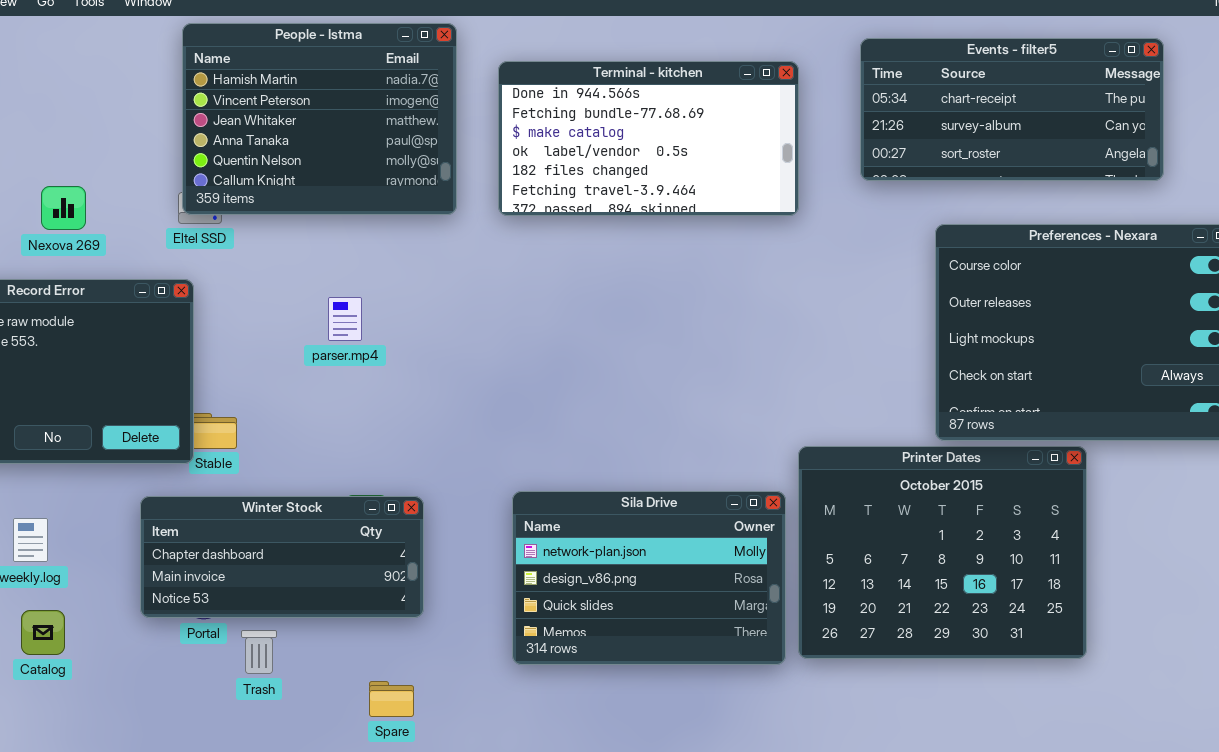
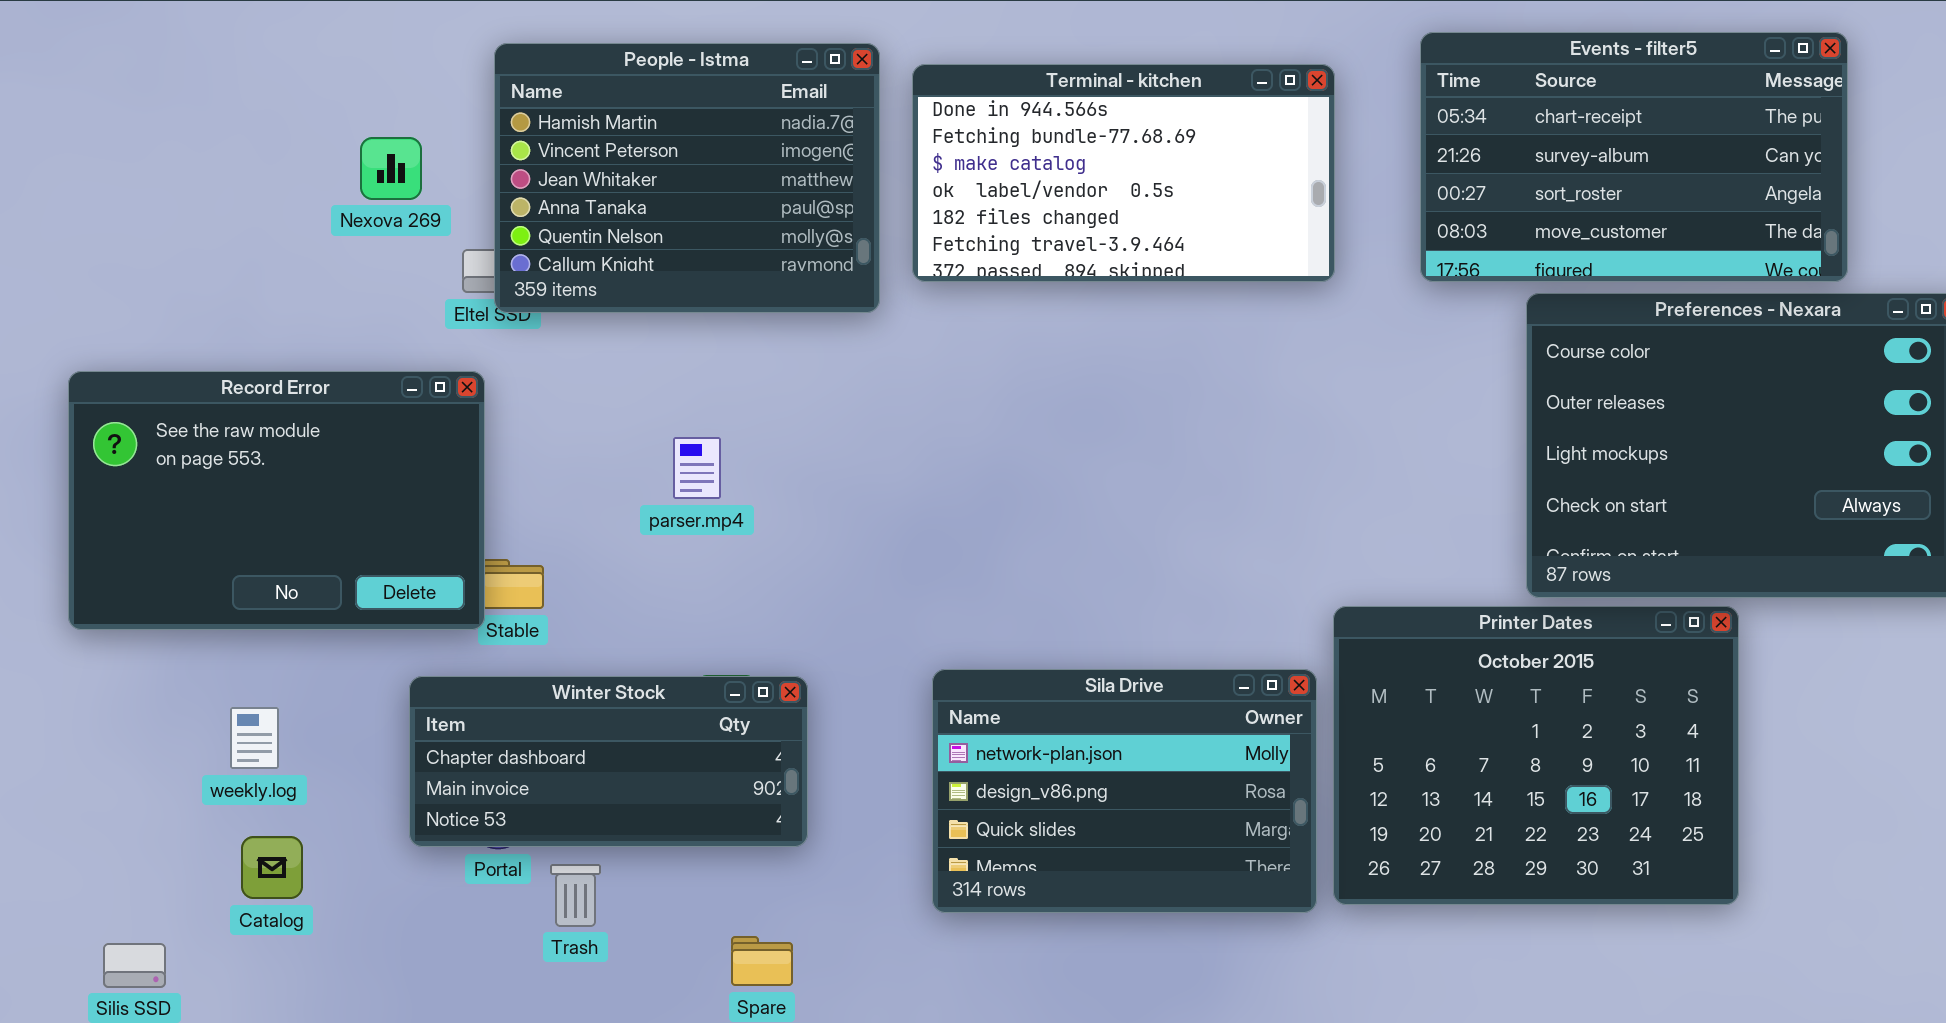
People - Istma: [182,23,457,215] -> [494,43,880,313], moved
Events - filter5: [860,38,1164,181] -> [1420,32,1848,282], resized
Nexova 269: [41,186,86,230] -> [360,137,422,200], moved
parser.mp4: [328,297,362,341] -> [673,437,721,499], moved

